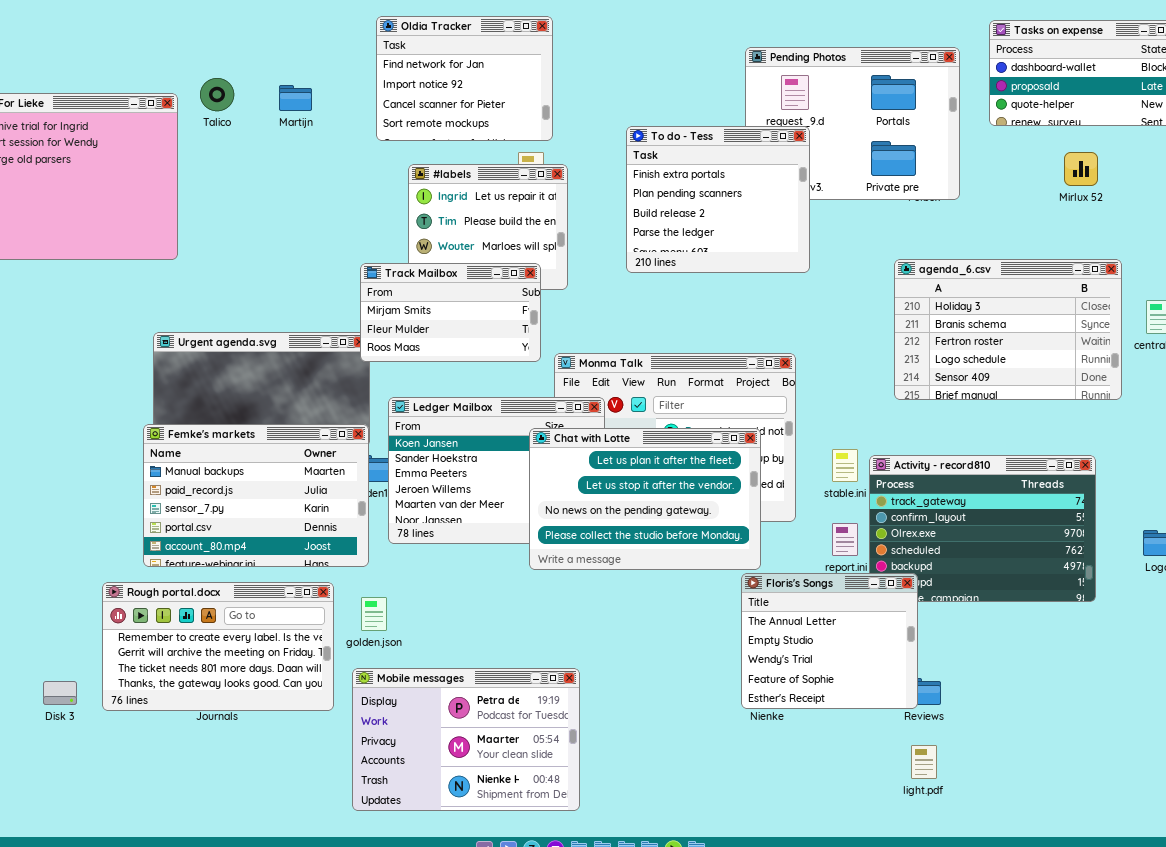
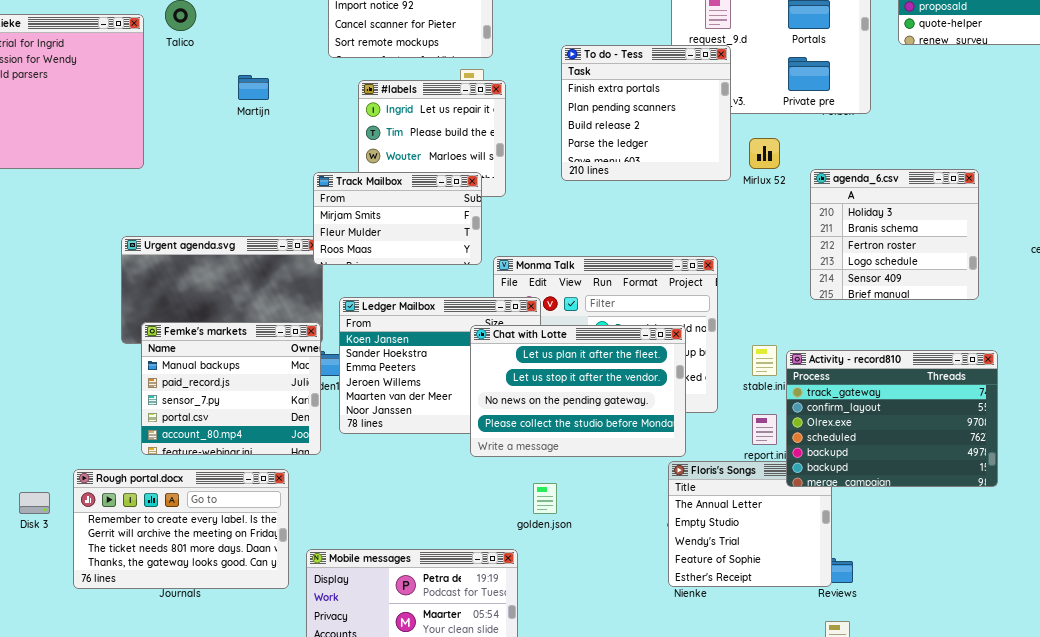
Martijn: [279,85,312,111] -> [238,75,269,100], moved
Mirlux 52: [1064,152,1098,186] -> [749,138,780,169], moved
agenda_6.csv: [894,259,1122,400] -> [810,169,979,300], resized
Femke's markets: [143,424,369,567] -> [141,322,321,455], resized
Activity - record810: [869,455,1096,602] -> [786,350,998,487], raised
golden.json: [361,597,387,631] -> [533,483,557,514], moved
Disk 3: [43,681,77,705] -> [19,492,50,514], moved

